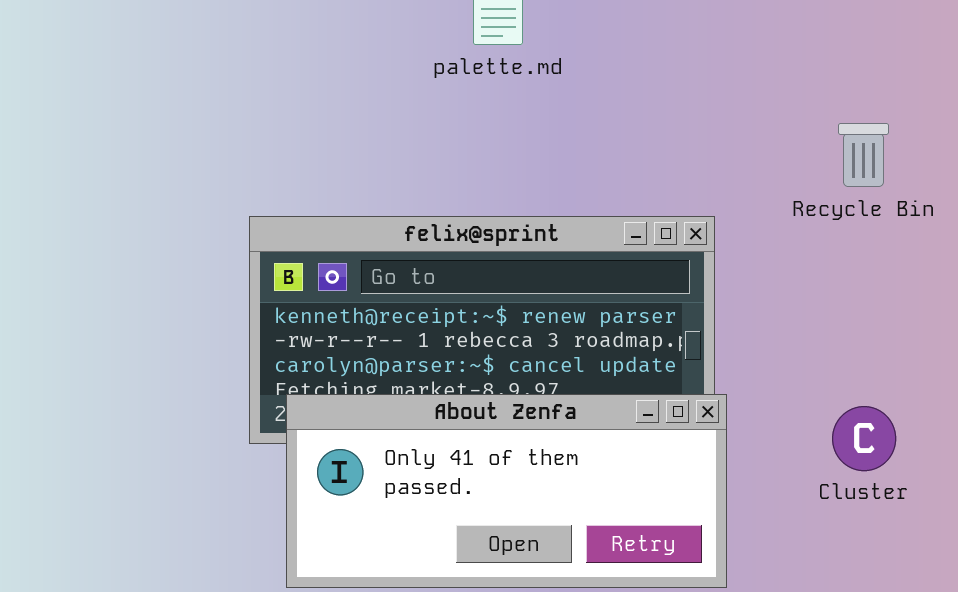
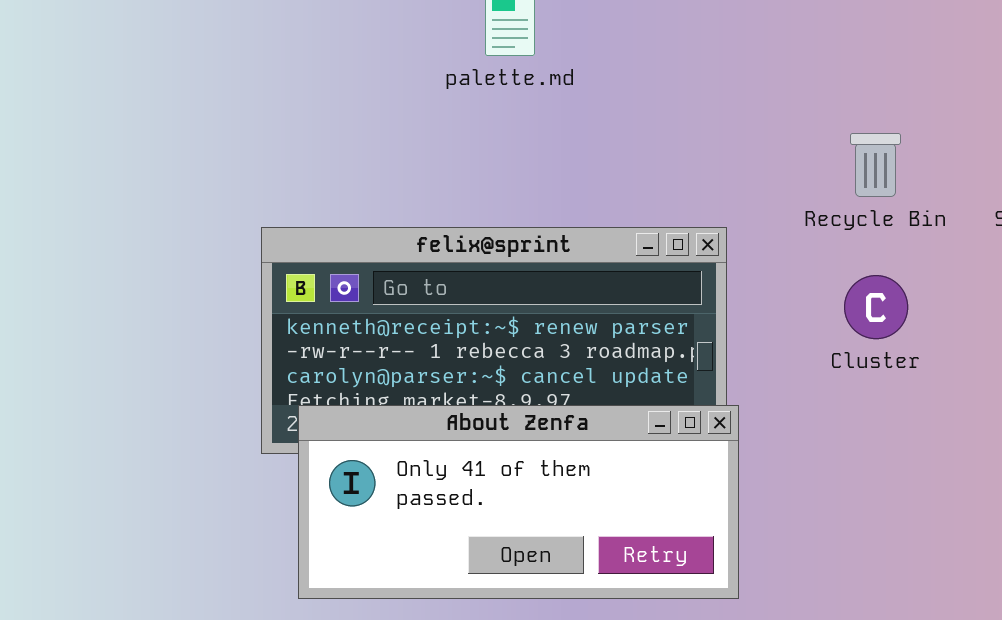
Cluster: [832,406,896,471] -> [844,275,908,339], moved

